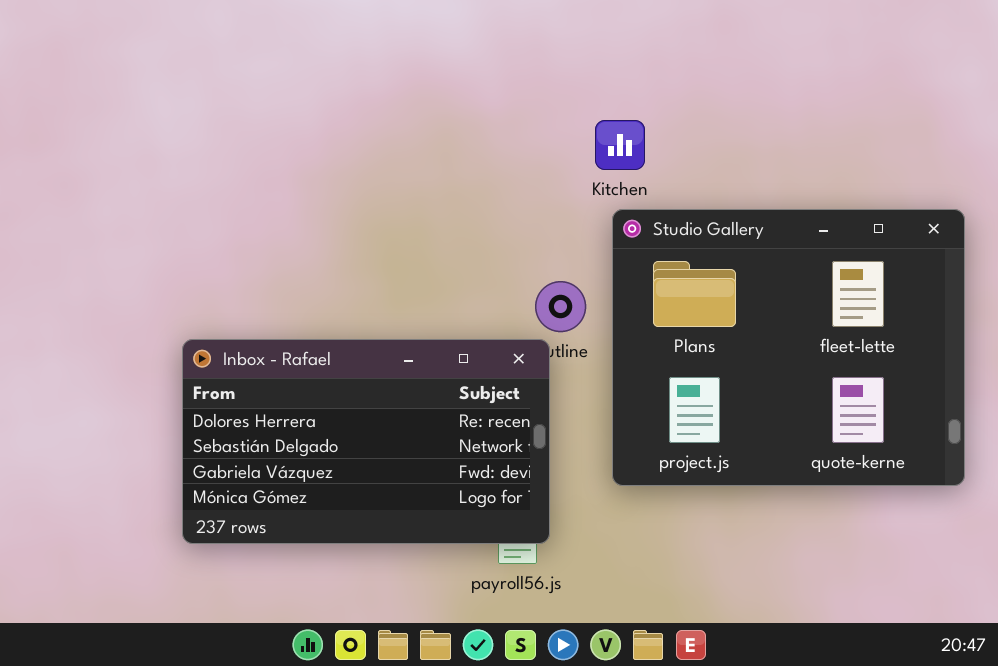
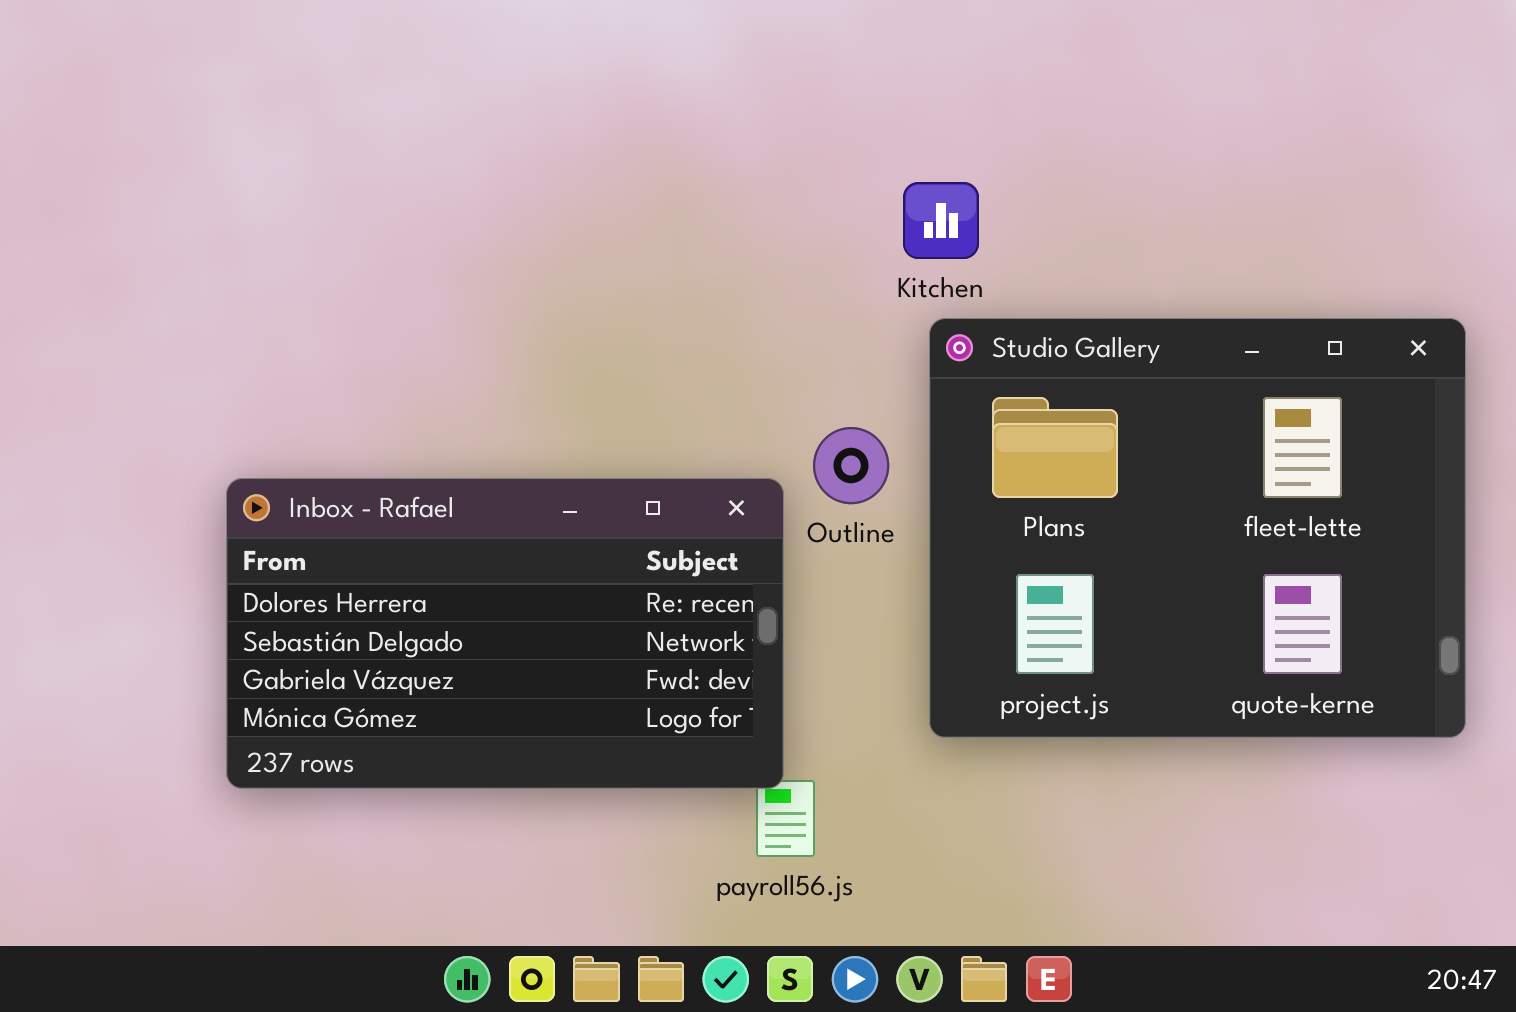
Inbox - Rafael: [182,339,550,544] -> [226,478,784,789], moved

